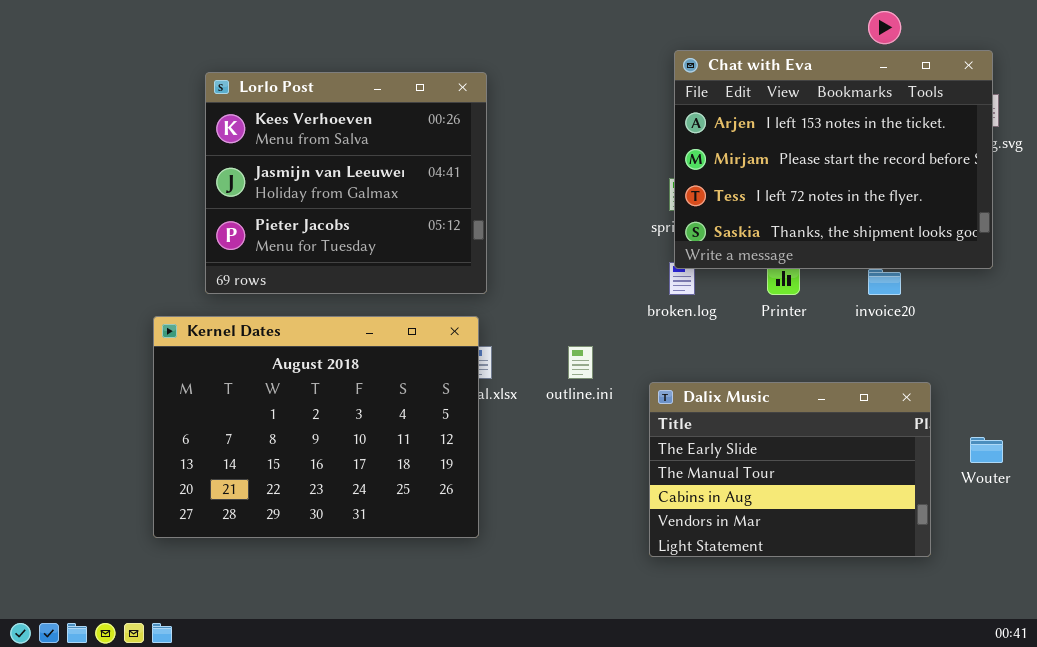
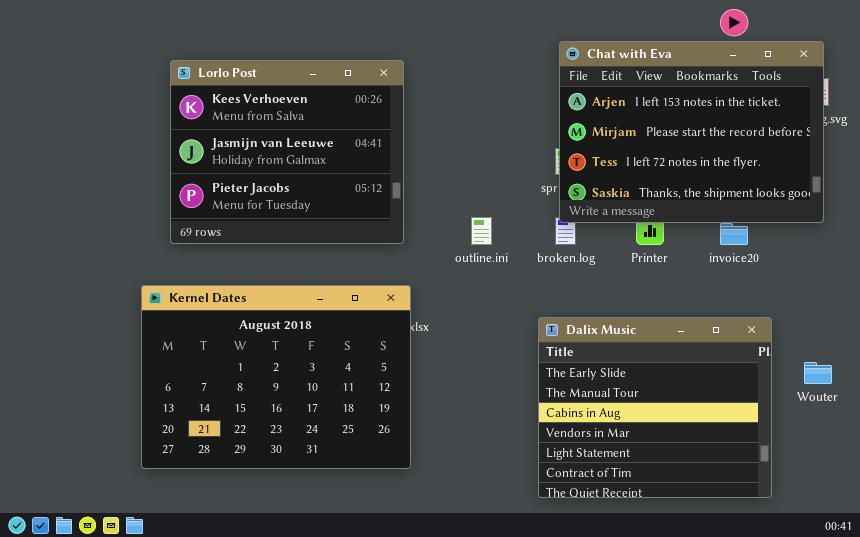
Kernel Dates: [153,316,479,538] -> [141,285,411,469], moved
outline.ini: [568,346,593,379] -> [471,217,492,245], moved
Dalix Music: [649,382,931,557] -> [538,317,772,498], resized

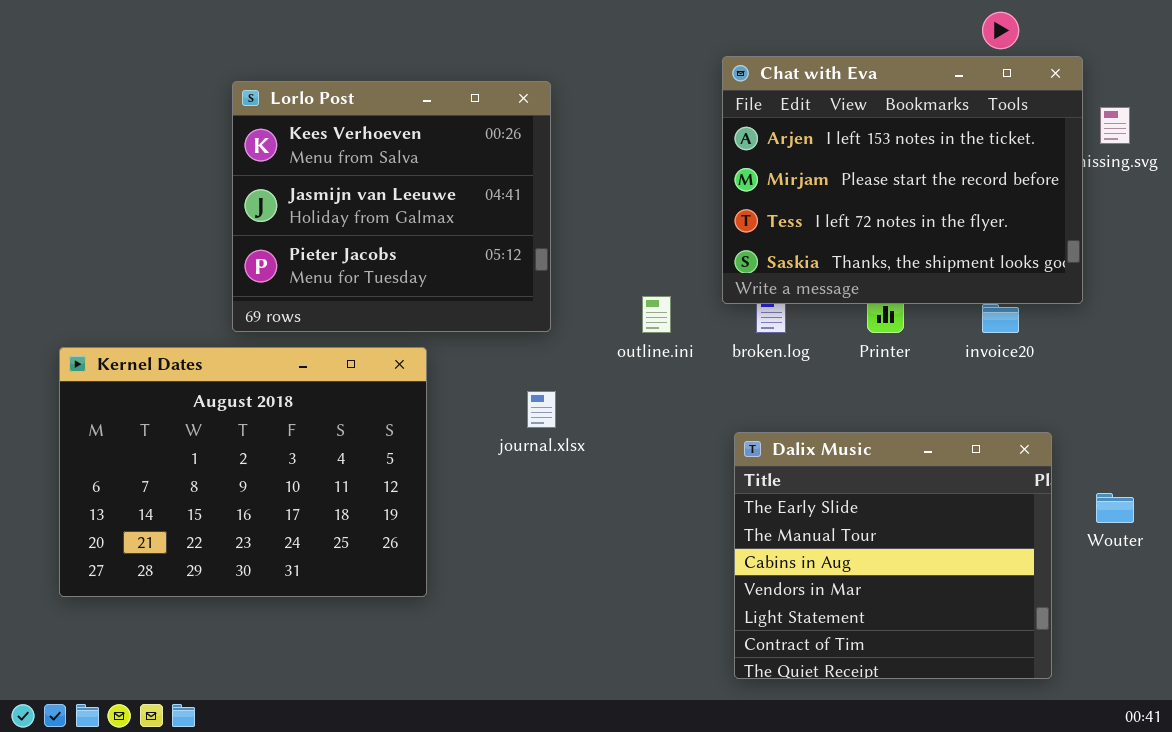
Chat with Eva: [559,41,824,223] -> [722,56,1083,304], moved
Kernel Dates: [141,285,411,469] -> [59,347,427,597], moved

